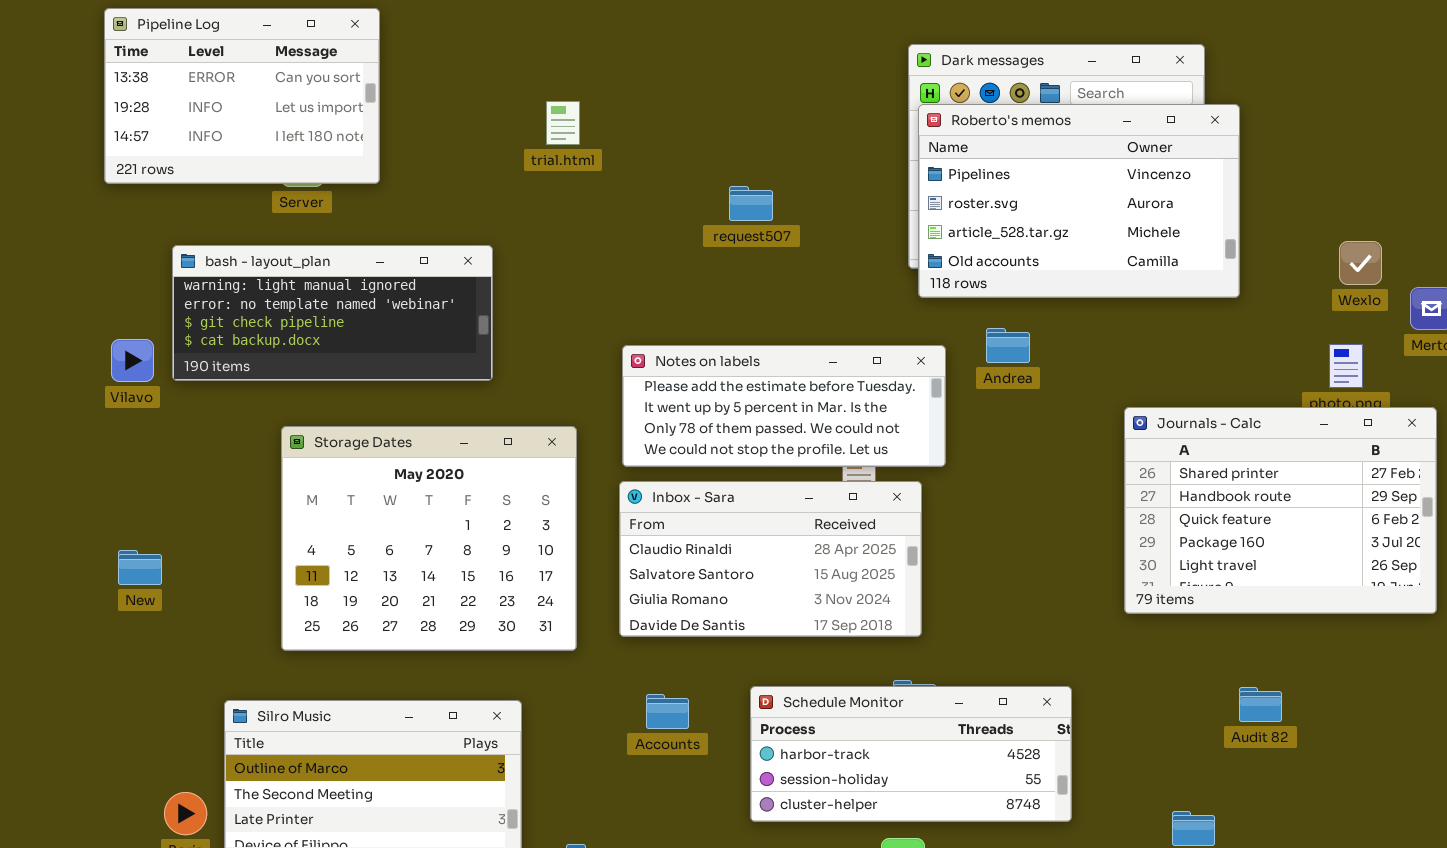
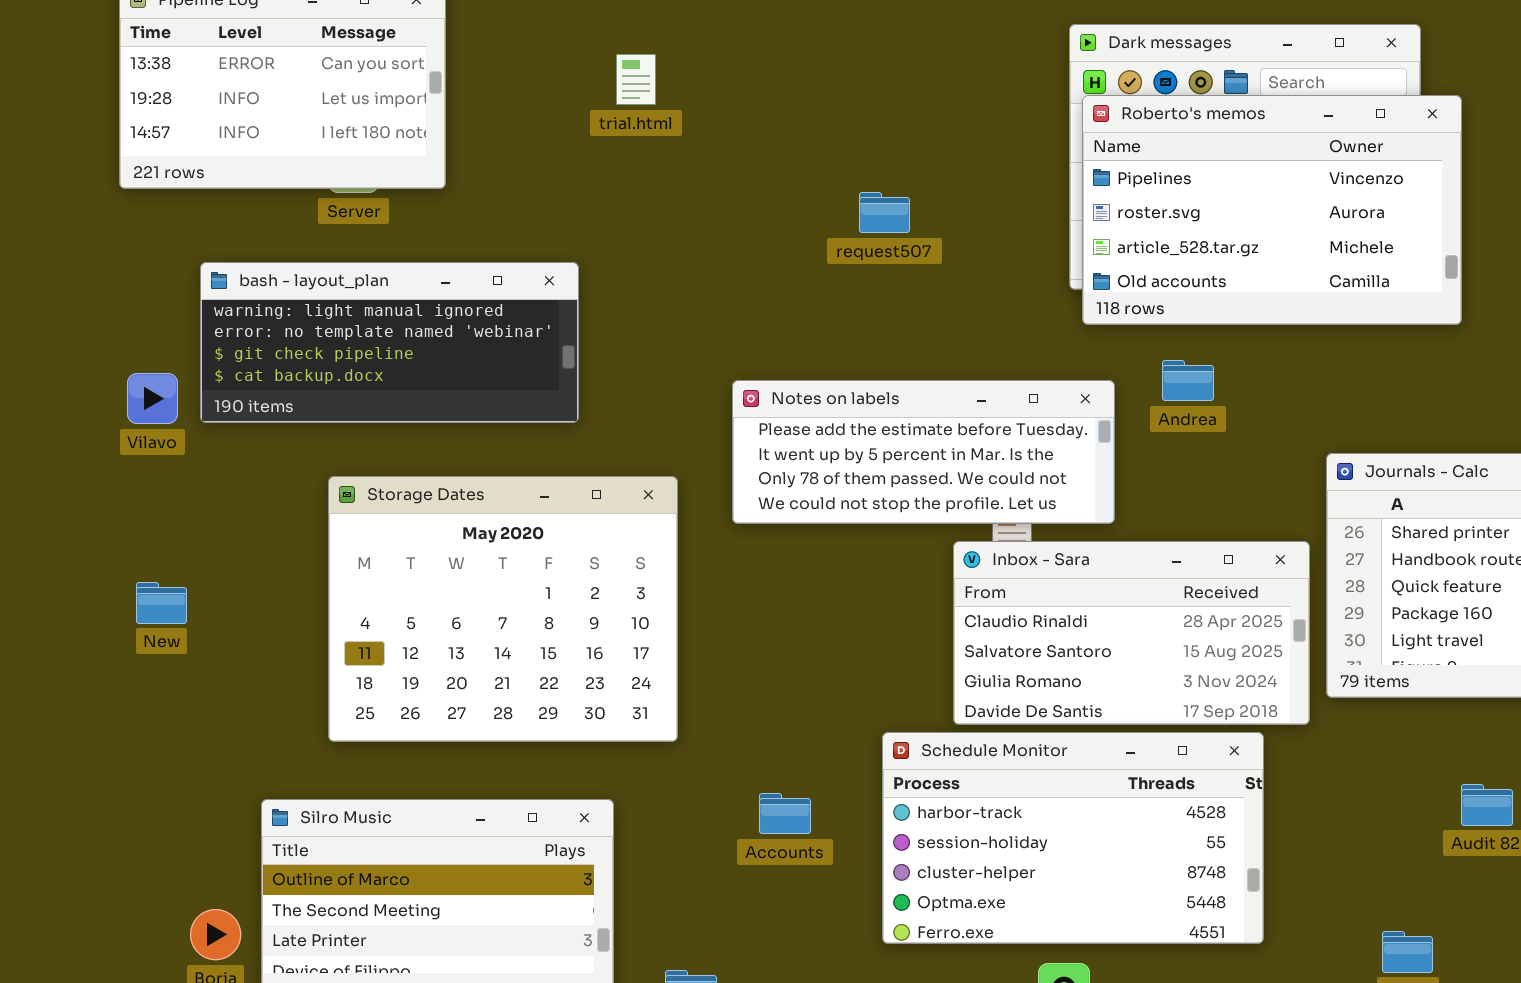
trial.html: [546,101,580,145] -> [616,54,656,105], moved
Inbox - Sara: [619,481,922,637] -> [953,541,1310,725], moved
New: [118,550,162,585] -> [136,582,187,624], moved
Schedule Monitor: [750,686,1072,822] -> [882,732,1264,944], resized

